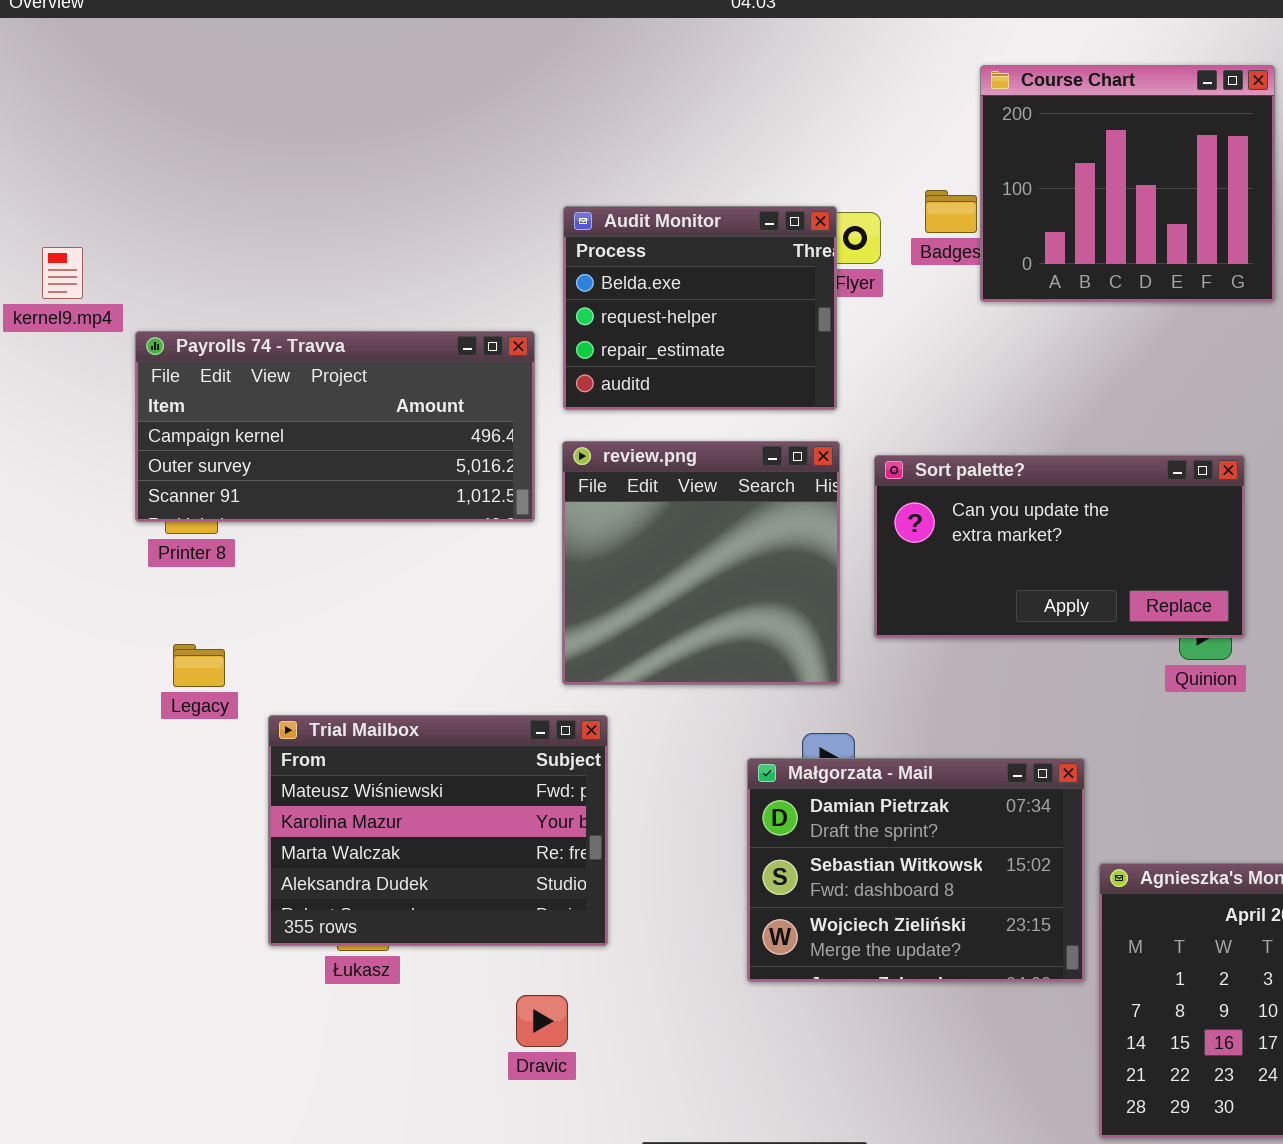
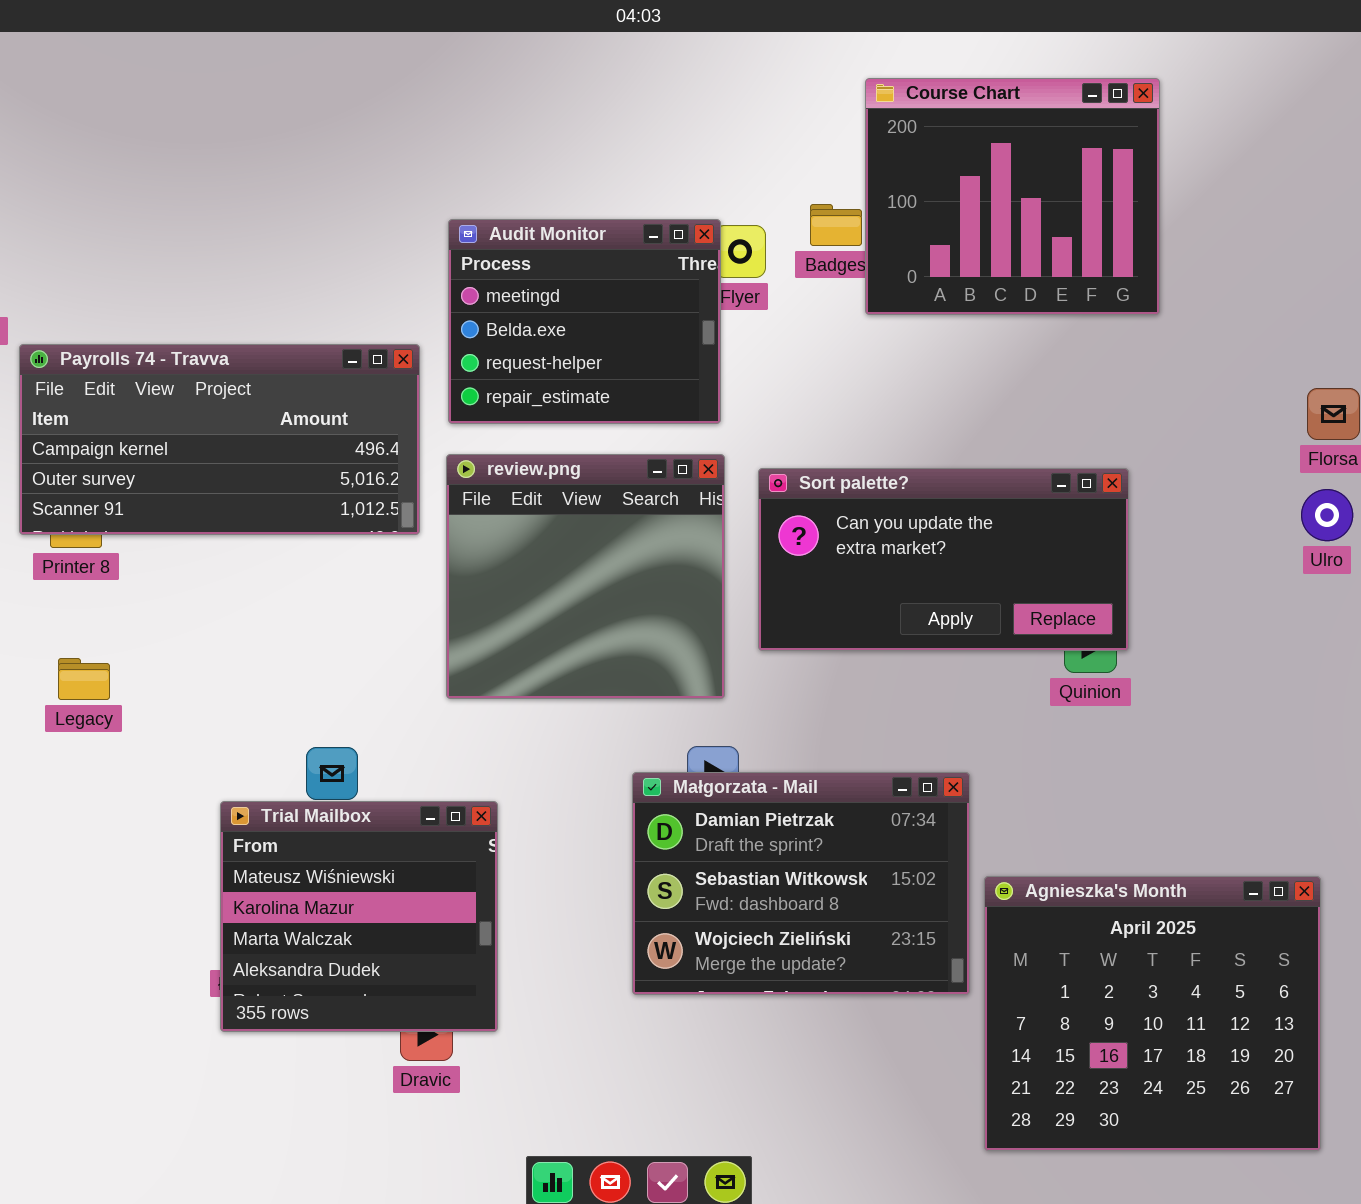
Audit Monitor: [563,206,837,410] -> [448,219,721,424], scrolled up 1 row
Trial Mailbox: [268,715,608,946] -> [220,801,498,1032], moved, resized

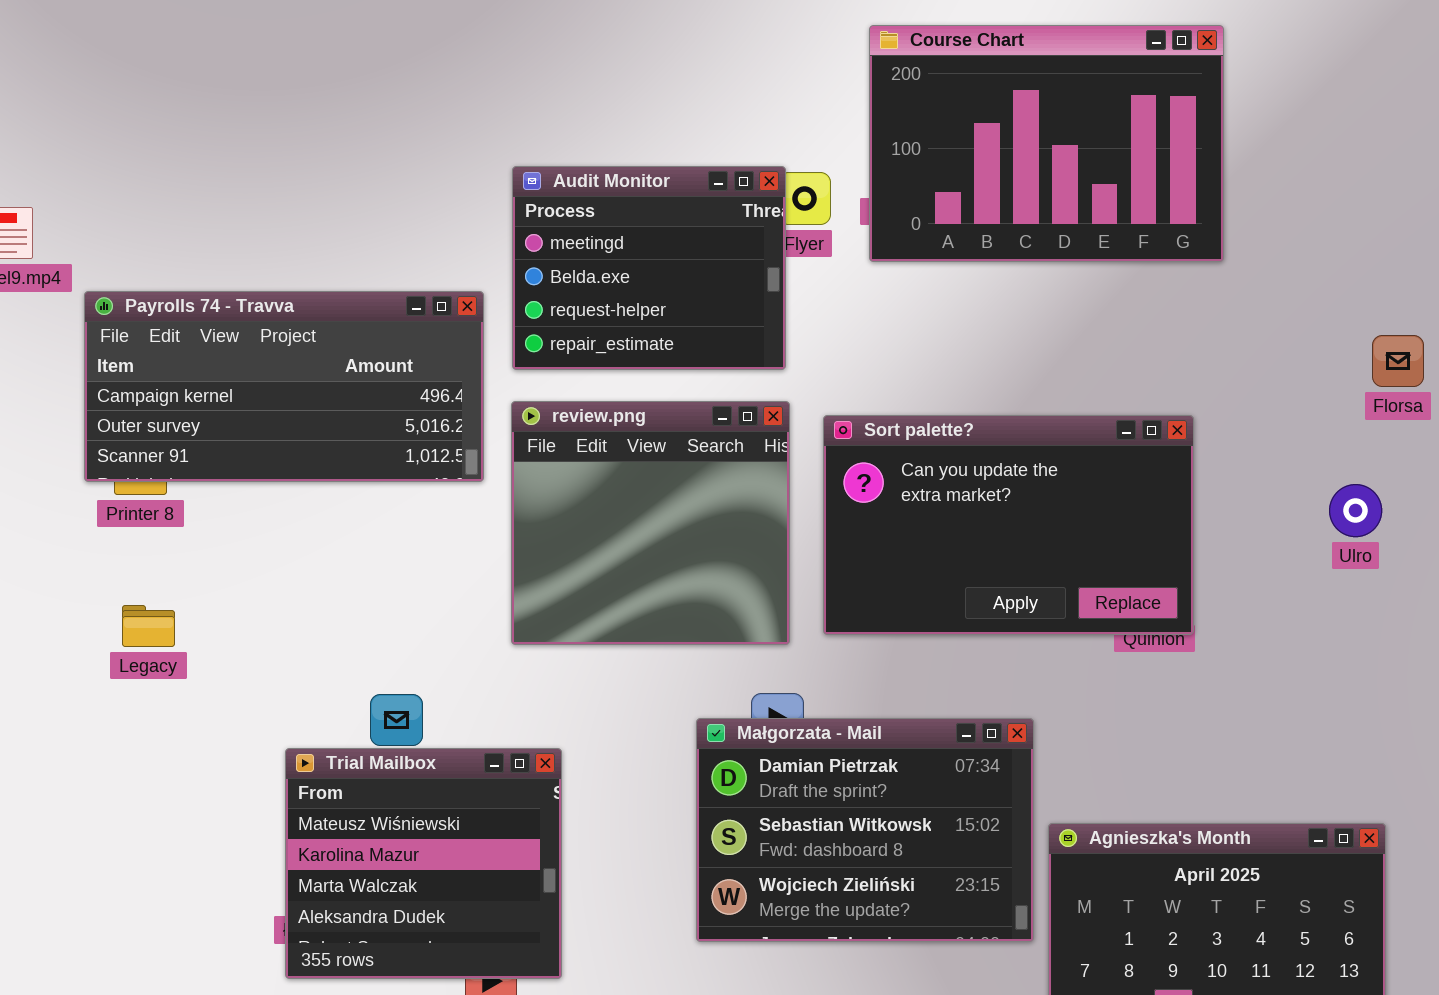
Course Chart: [865,78,1160,315] -> [869,25,1224,262], resized
Sort palette?: [758,468,1129,651] -> [823,415,1194,635], resized
Ulro: [1301,489,1353,541] -> [1329,484,1382,537], moved

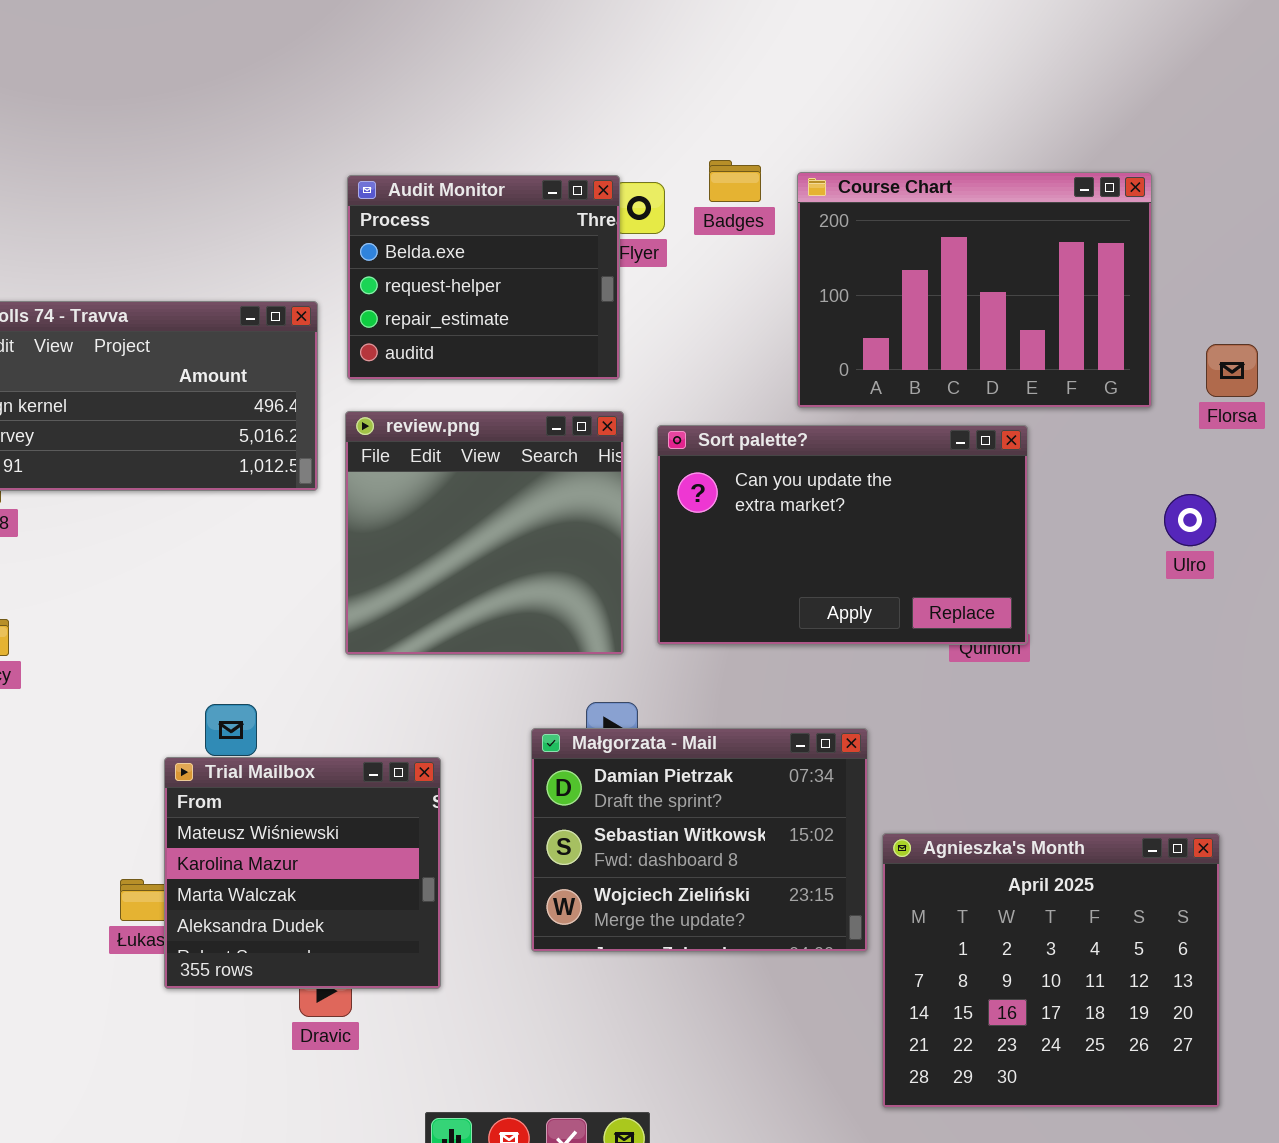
Course Chart: [869,25,1224,262] -> [797,172,1152,408], moved
Audit Monitor: [512,166,786,370] -> [347,175,620,380], scrolled down 1 row
Trial Mailbox: [285,748,562,979] -> [164,757,441,989], moved

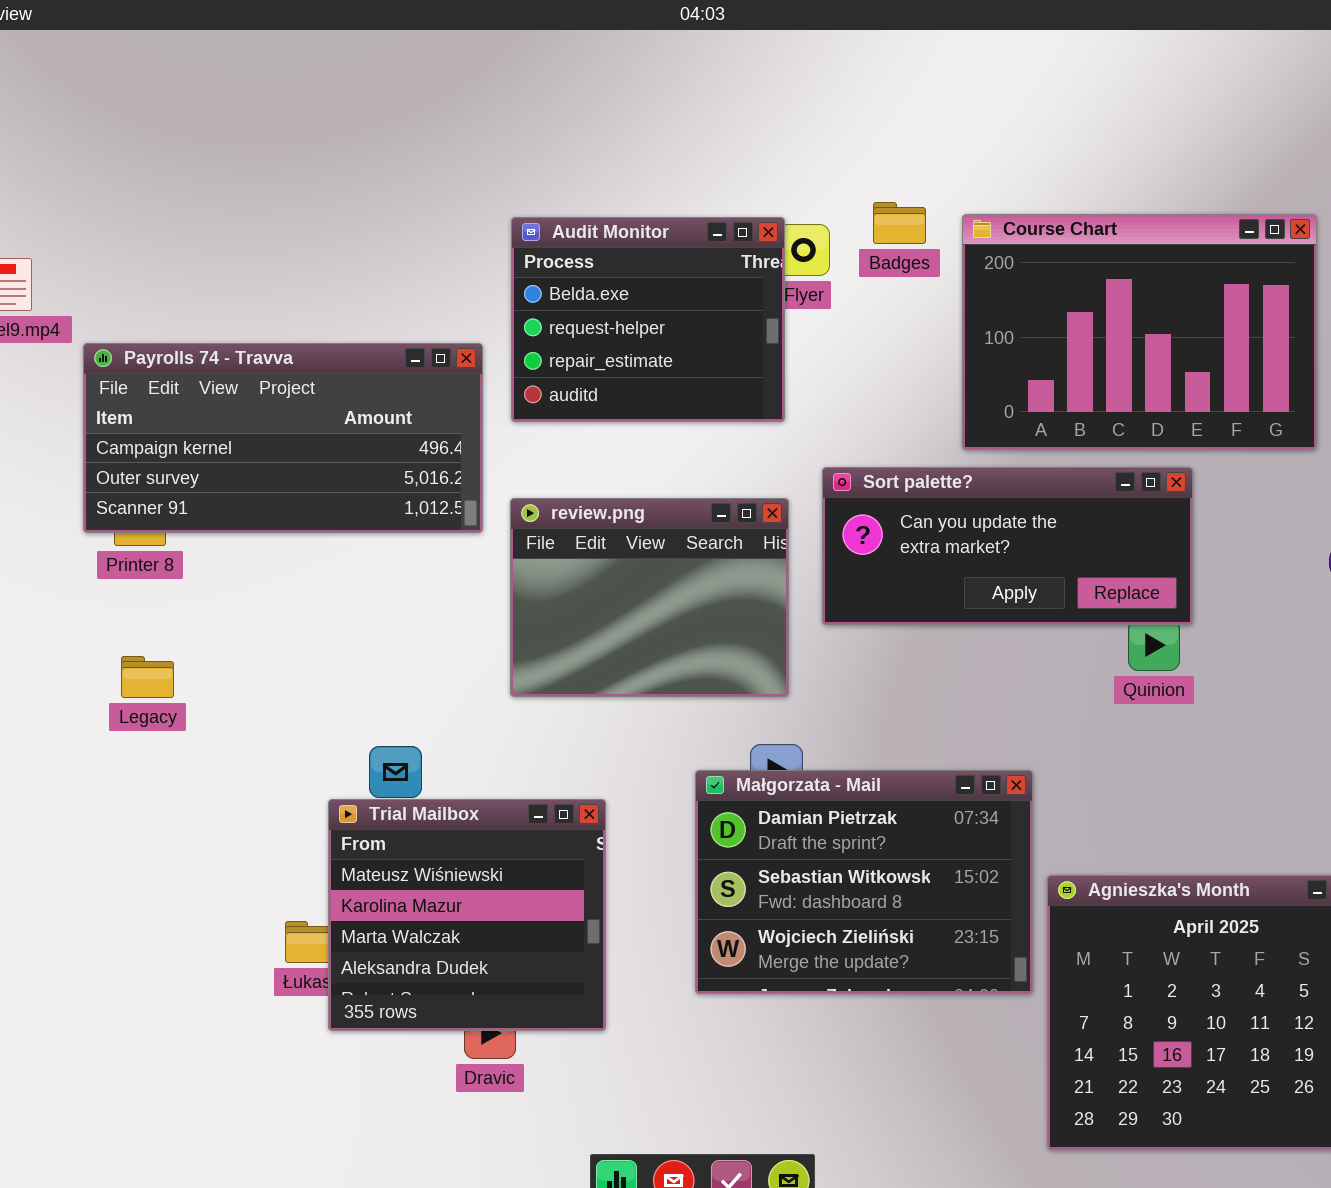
review.png: [345,411,624,655] -> [510,498,789,697], resized
Sort palette?: [657,425,1028,645] -> [822,467,1193,625], resized

